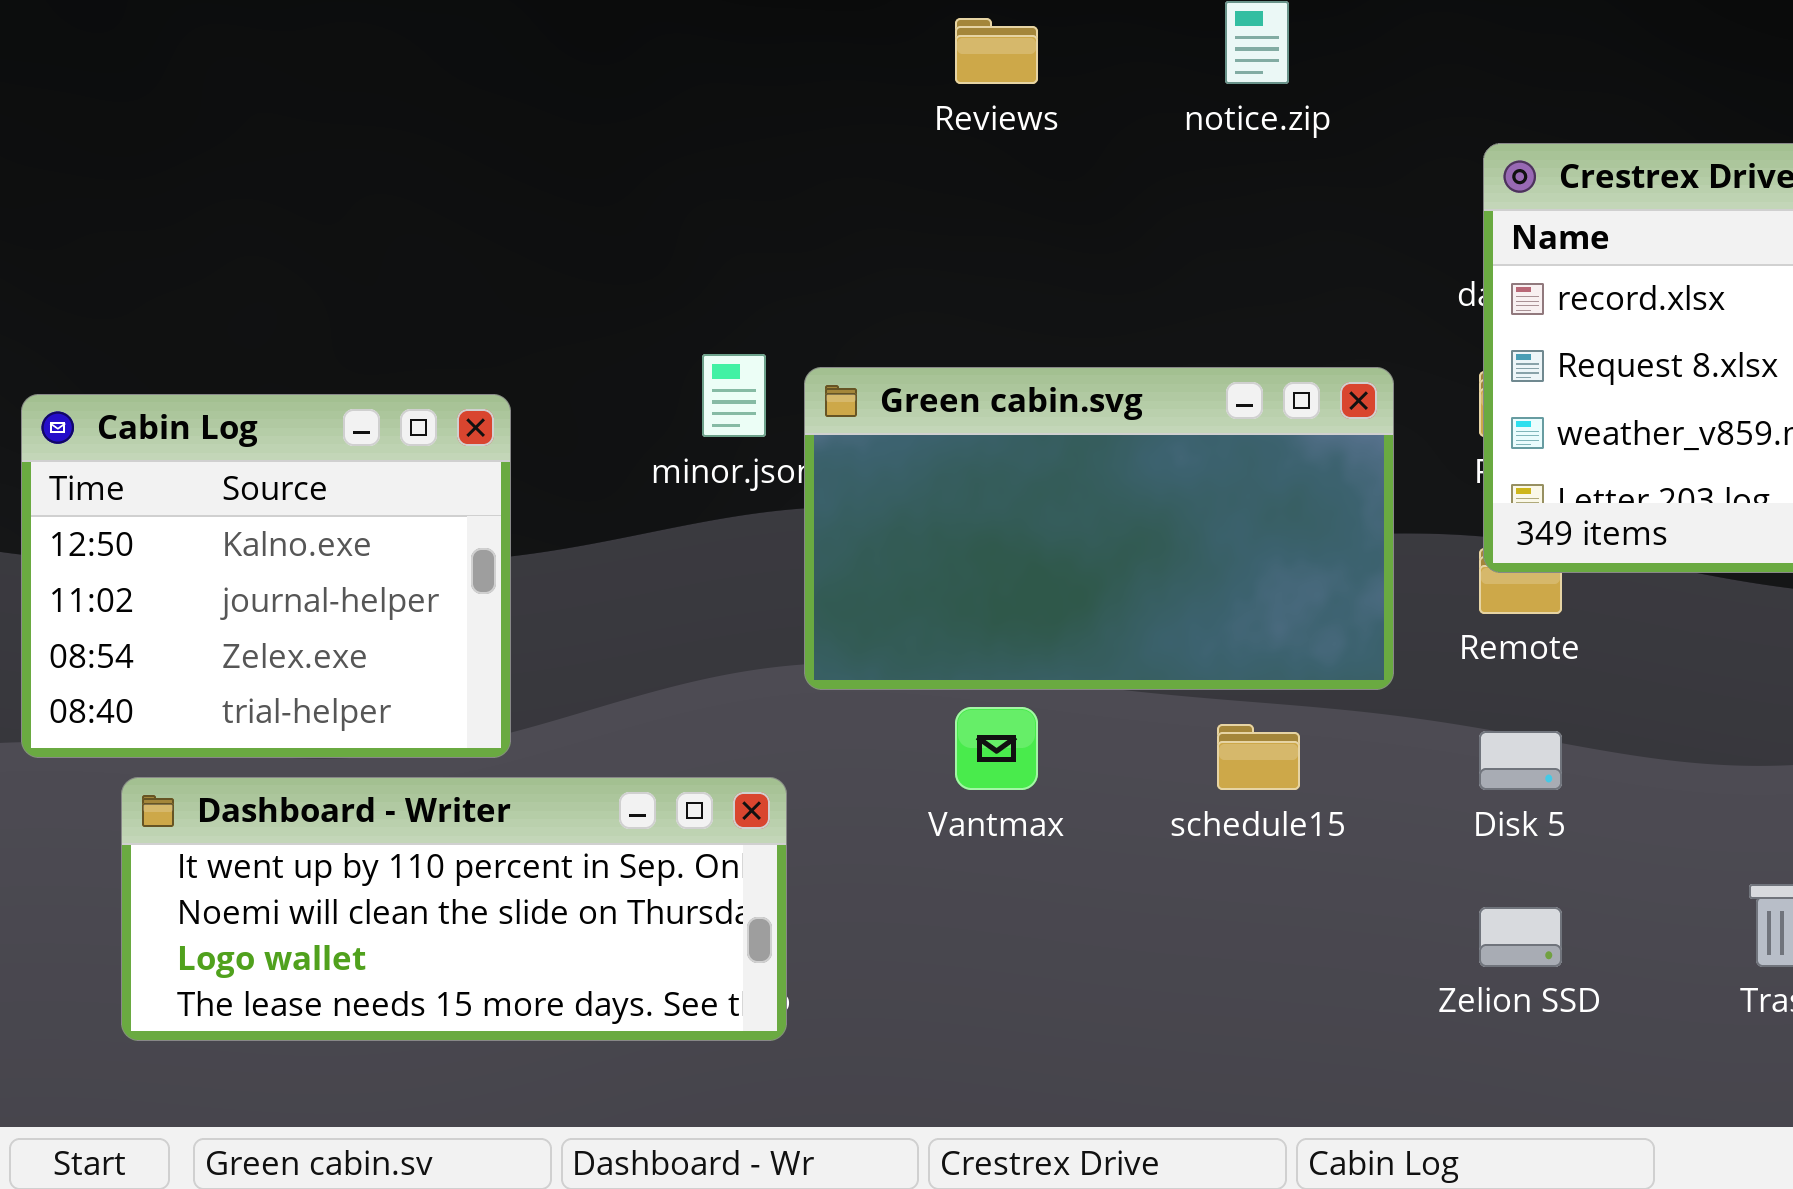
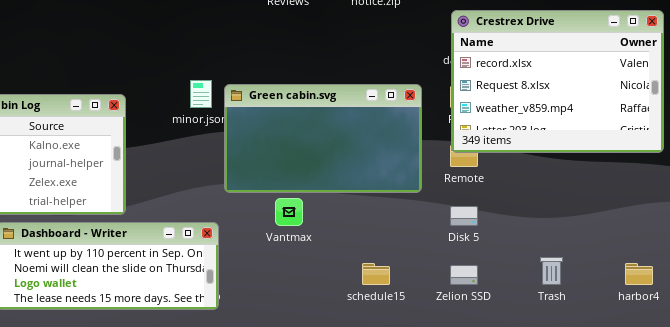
schedule15: [1217,724,1300,790] -> [362,263,390,285], moved

